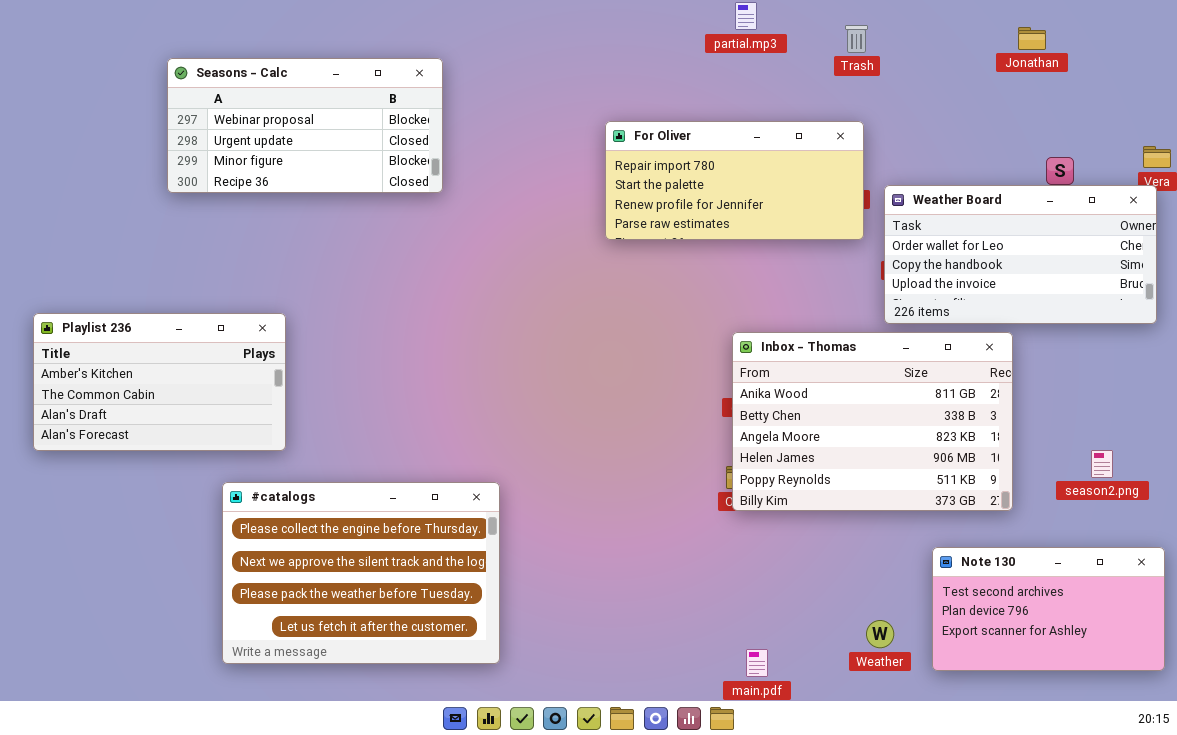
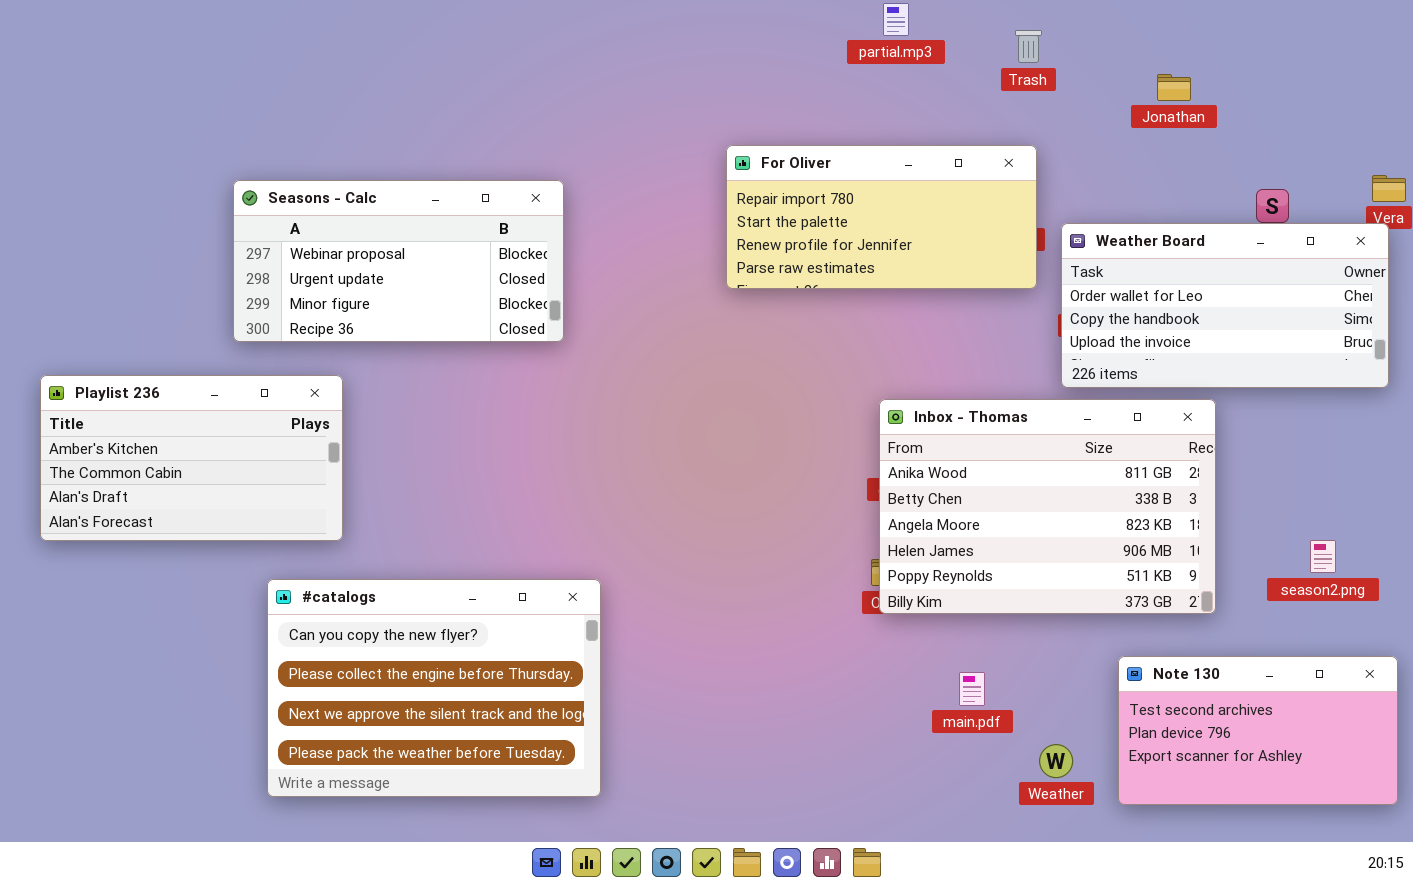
Jonathan: [1018,27,1046,50] -> [1157,74,1191,101], moved
Seasons - Calc: [167,58,443,193] -> [233,180,564,342], moved
#catalogs: [222,482,500,664] -> [267,579,601,797], scrolled up 1 row
main.pdf: [746,649,768,677] -> [959,672,985,706], moved

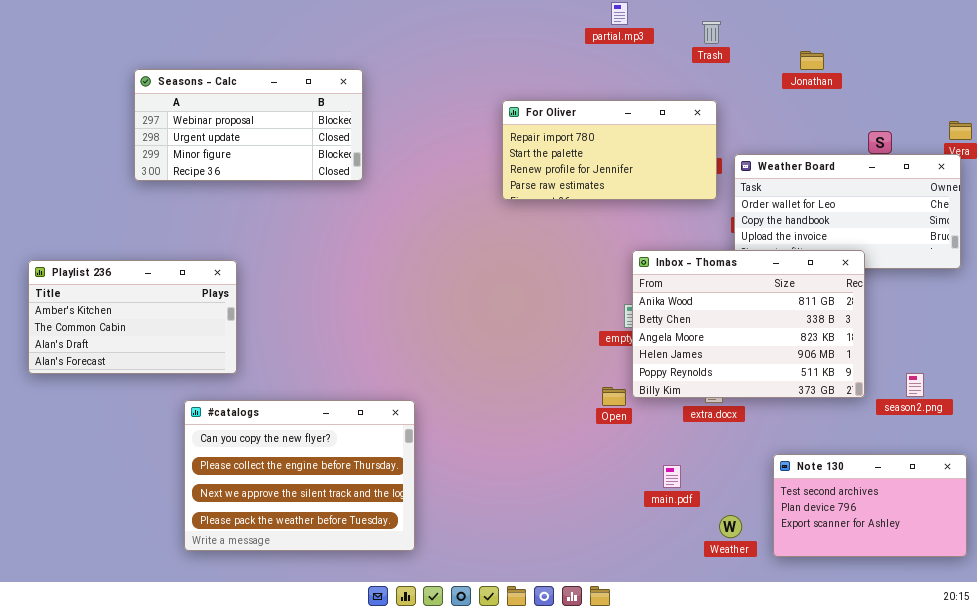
Seasons - Calc: [233,180,564,342] -> [134,69,363,181], moved
Inbox - Thomas: [879,399,1216,614] -> [632,250,865,398], moved

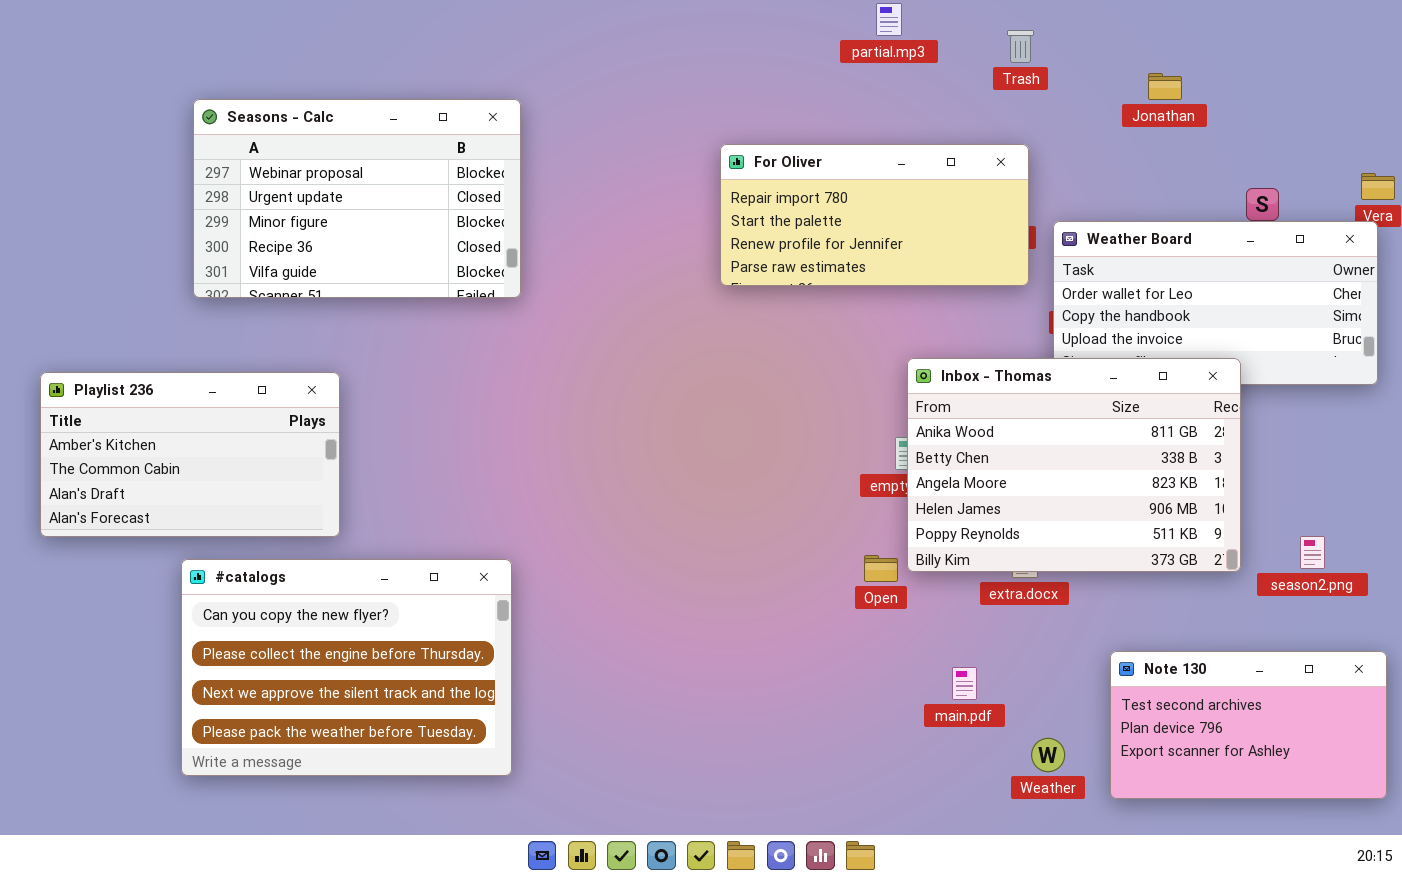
Seasons - Calc: [134,69,363,181] -> [193,99,521,298], resized
#catalogs: [184,400,415,551] -> [181,559,512,776], moved

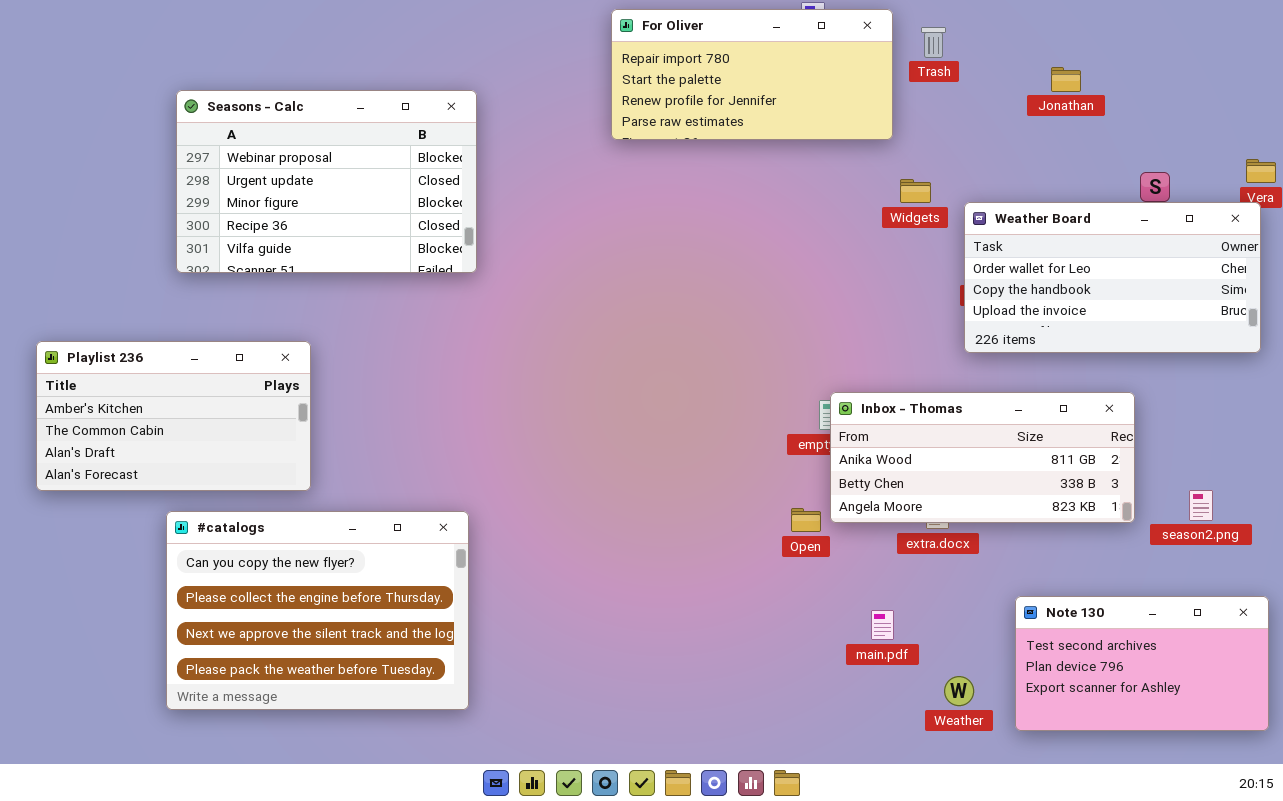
For Oliver: [720,144,1029,286] -> [611,9,893,140], moved
Inbox - Thomas: [907,358,1241,572] -> [830,392,1135,523], resized

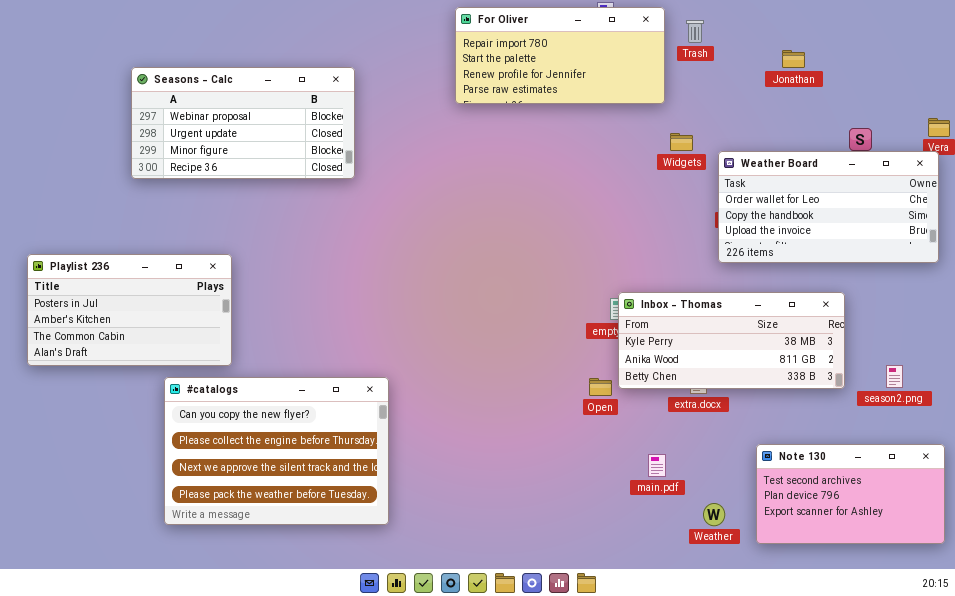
Seasons - Calc: [176,90,477,273] -> [131,67,355,179], resized
Playlist 236: [36,341,311,491] -> [27,254,232,366], scrolled up 1 row
Inbox - Thomas: [830,392,1135,523] -> [618,292,845,389], scrolled up 1 row
#catalogs: [166,511,469,710] -> [164,377,389,525], moved

